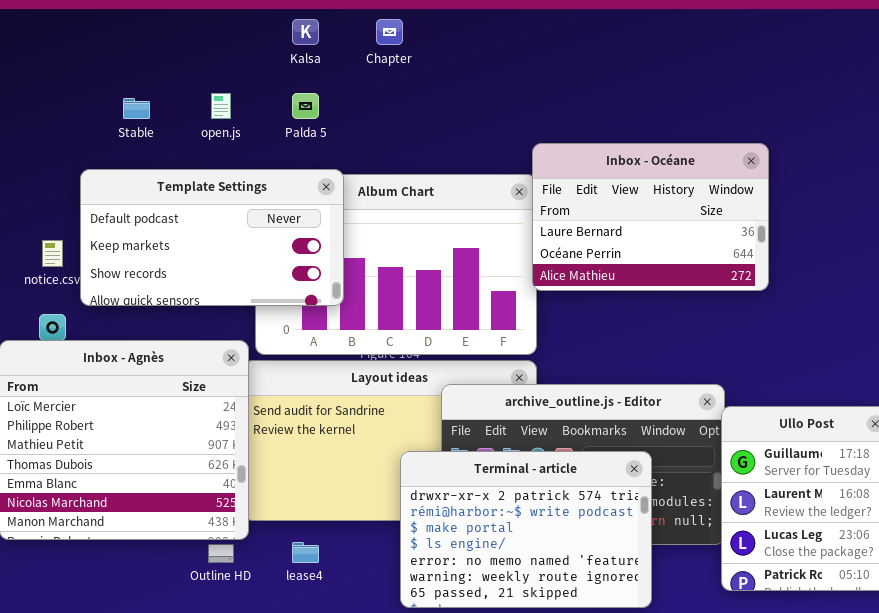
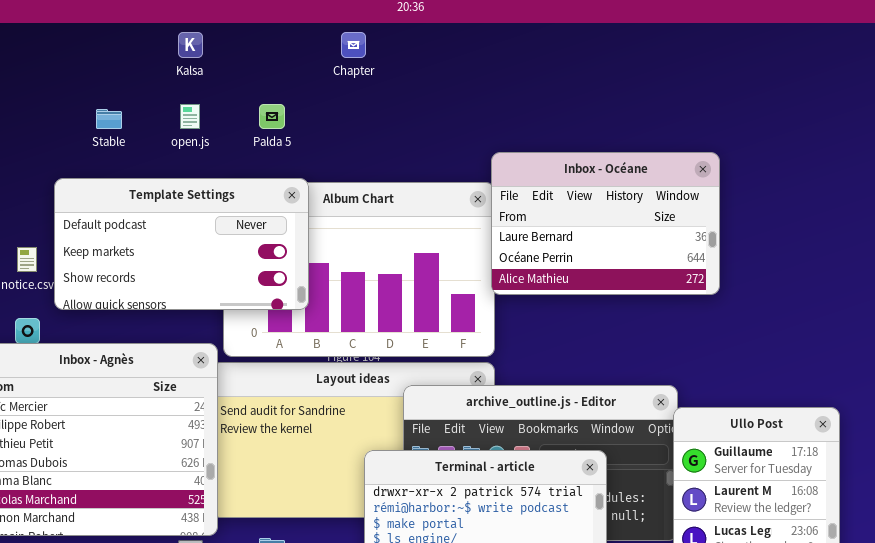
Kalsa: [292,19,319,45] -> [178,32,203,58], moved

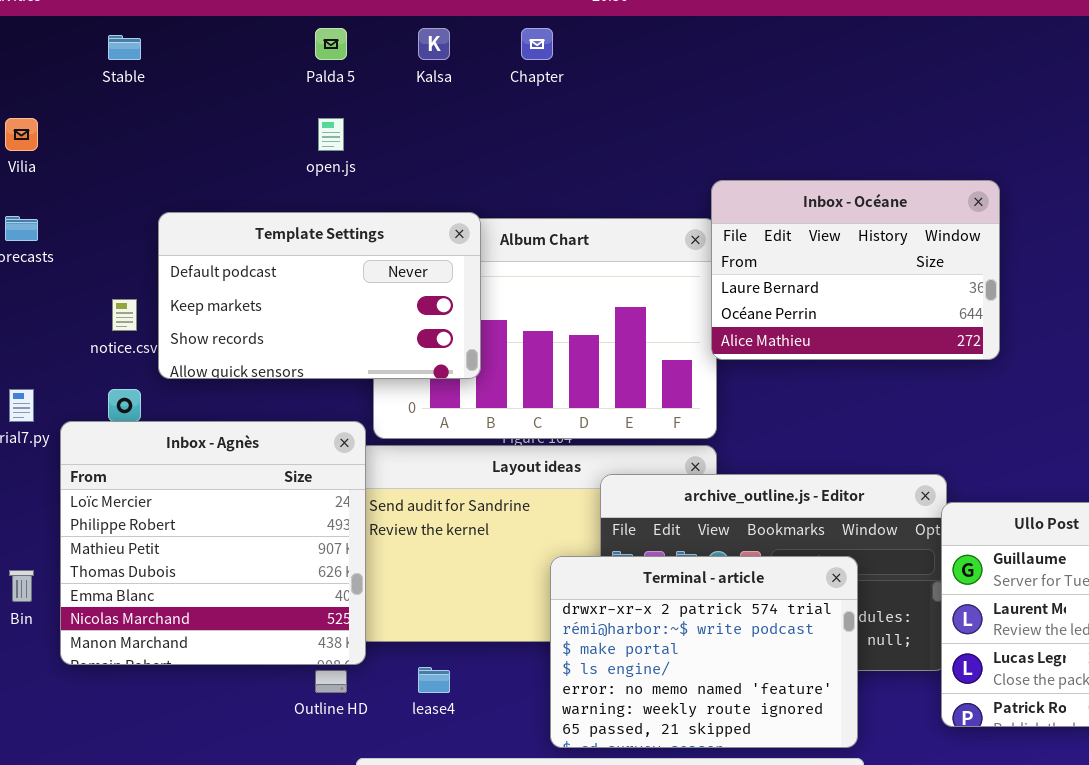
Kalsa: [178,32,203,58] -> [418,28,450,60], moved
Palda 5: [259,104,285,129] -> [315,28,347,60], moved
Stable: [96,109,122,129] -> [108,35,141,60], moved

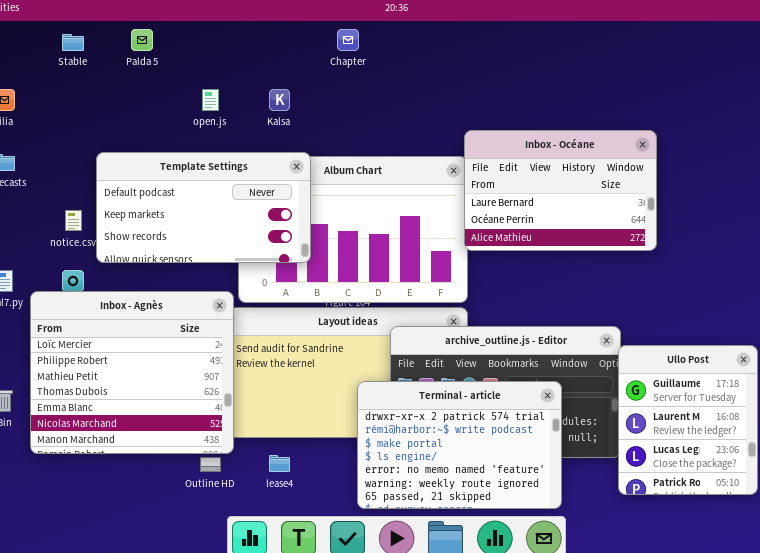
Palda 5: [315,28,347,60] -> [131,29,153,51], moved
Kalsa: [418,28,450,60] -> [269,89,290,111], moved

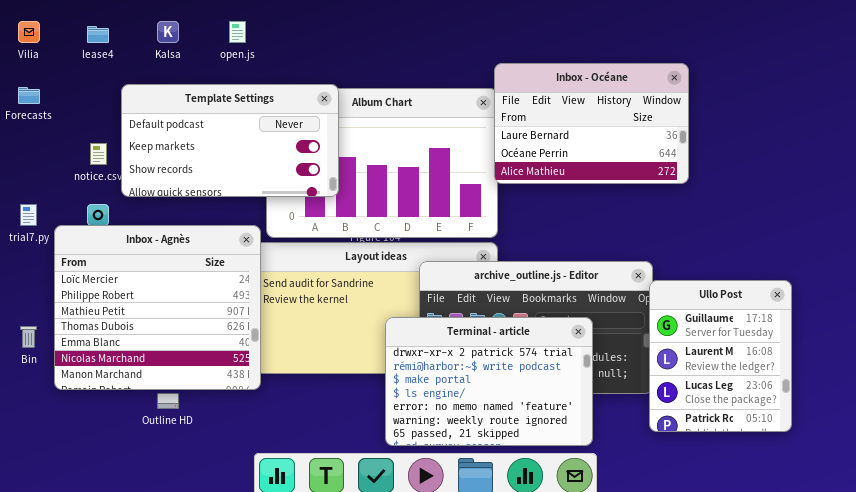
Kalsa: [269,89,290,111] -> [157,21,179,43], moved
lease4: [269,455,290,472] -> [87,26,109,43], moved
Outline HD: [200,457,221,472] -> [157,393,179,409], moved

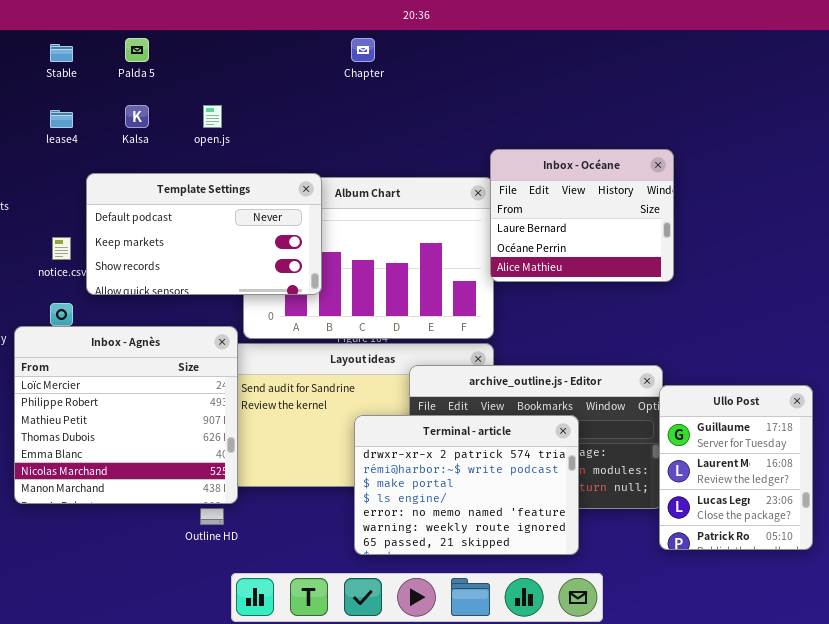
Inbox - Océane: [494,63,689,184] -> [490,149,674,282], resized
Terminal - article: [385,317,593,446] -> [354,415,579,555], moved
Outline HD: [157,393,179,409] -> [200,508,224,525], moved

